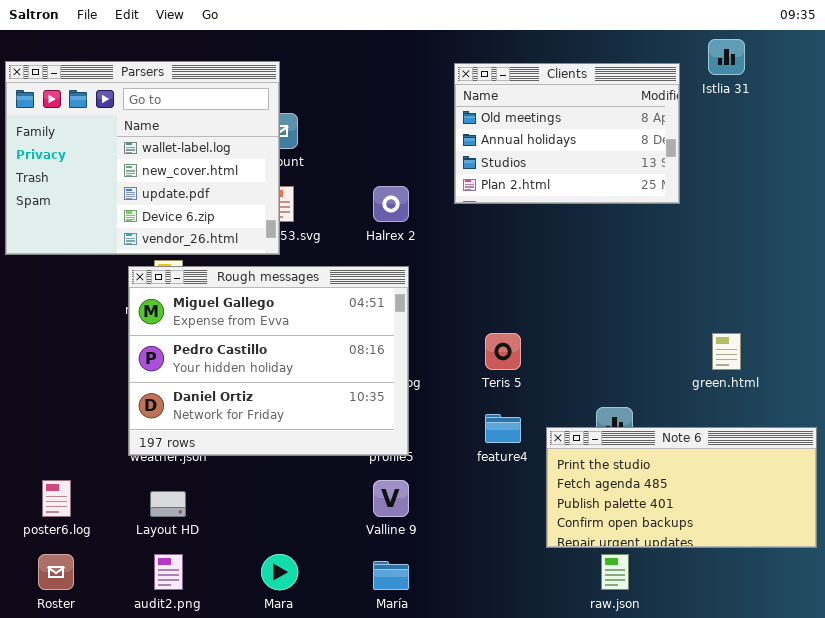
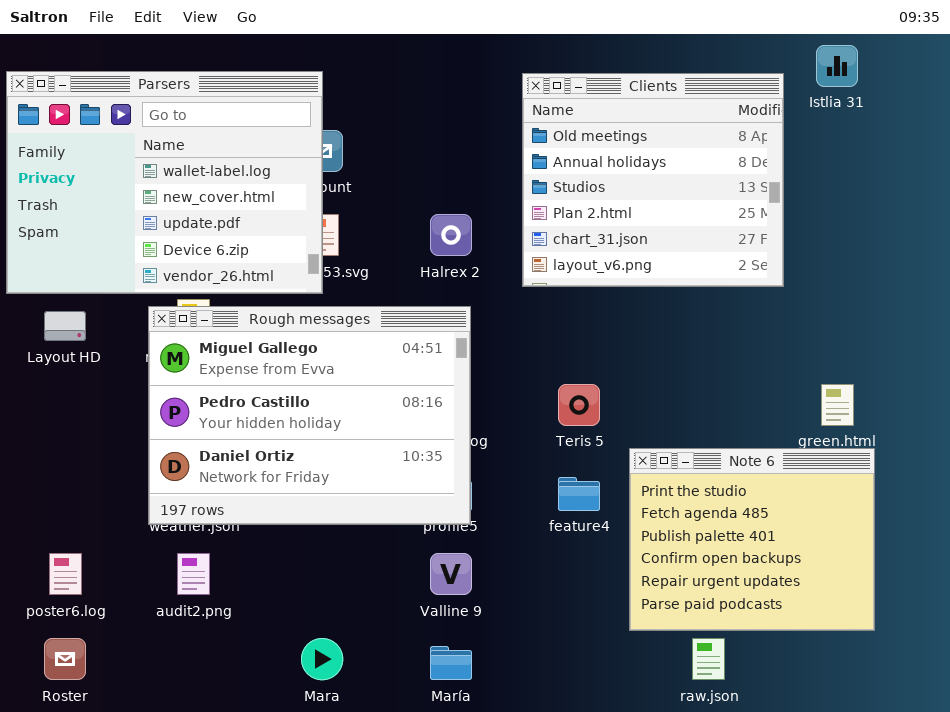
Clients: [454,63,680,204] -> [522,73,784,287], resized
Note 6: [546,427,817,548] -> [629,448,875,631], resized
Layout HD: [150,491,186,517] -> [44,311,86,341], moved
audit2.png: [154,554,183,590] -> [177,553,210,595], moved

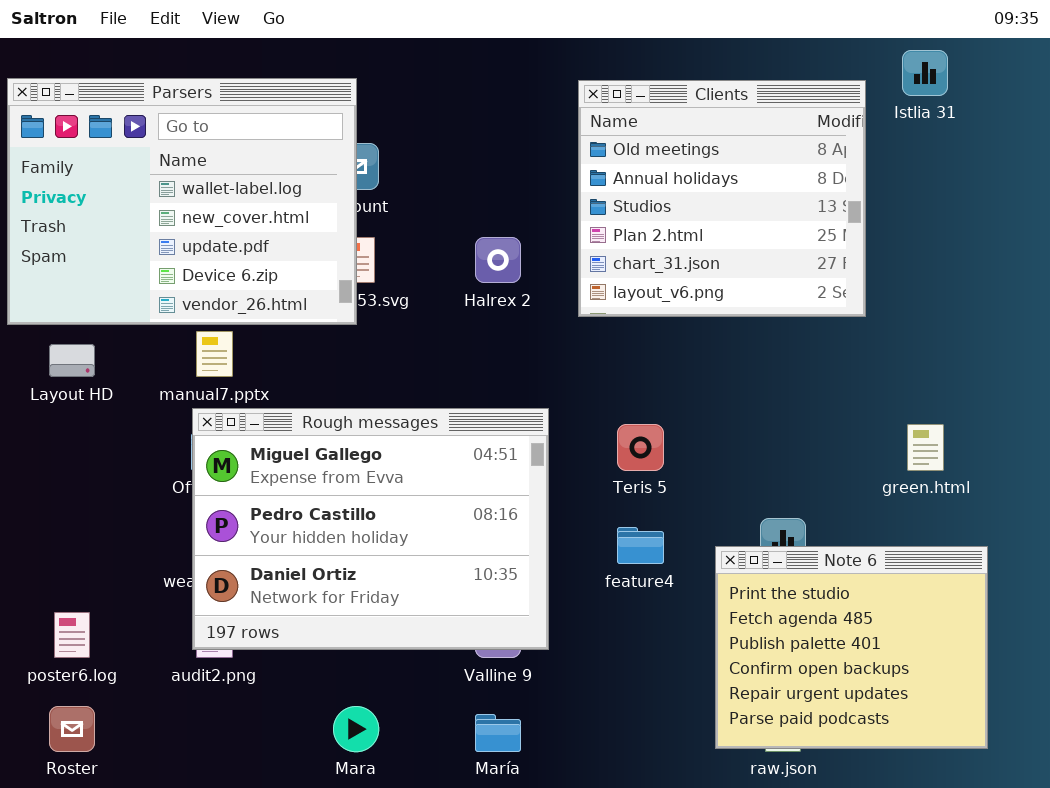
Rough messages: [148,306,471,525] -> [192,408,549,650], moved
Note 6: [629,448,875,631] -> [715,546,988,749], moved

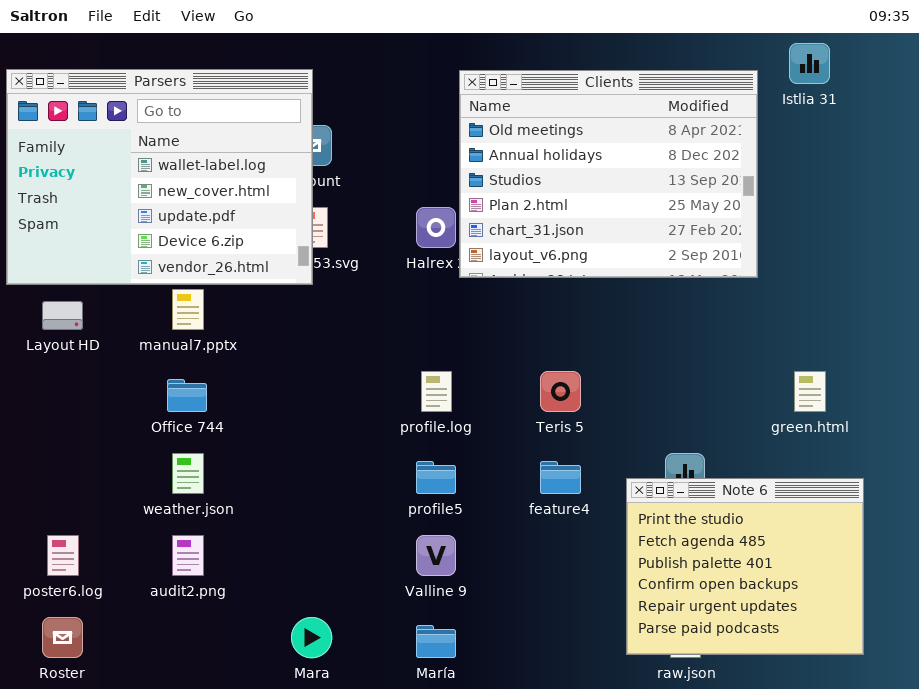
Clients: [578,80,866,317] -> [459,70,758,278], resized
Rough messages: [192,408,549,650] -> none, closed

